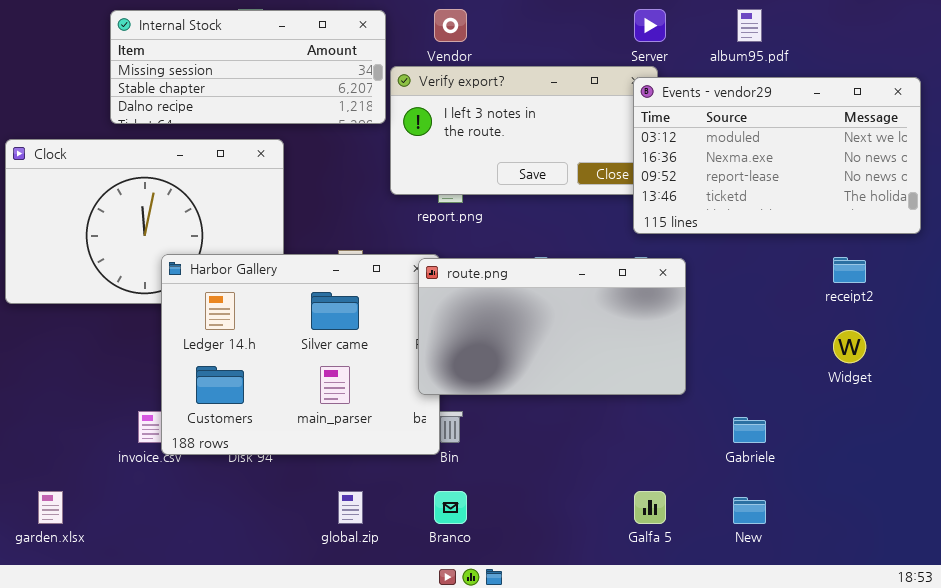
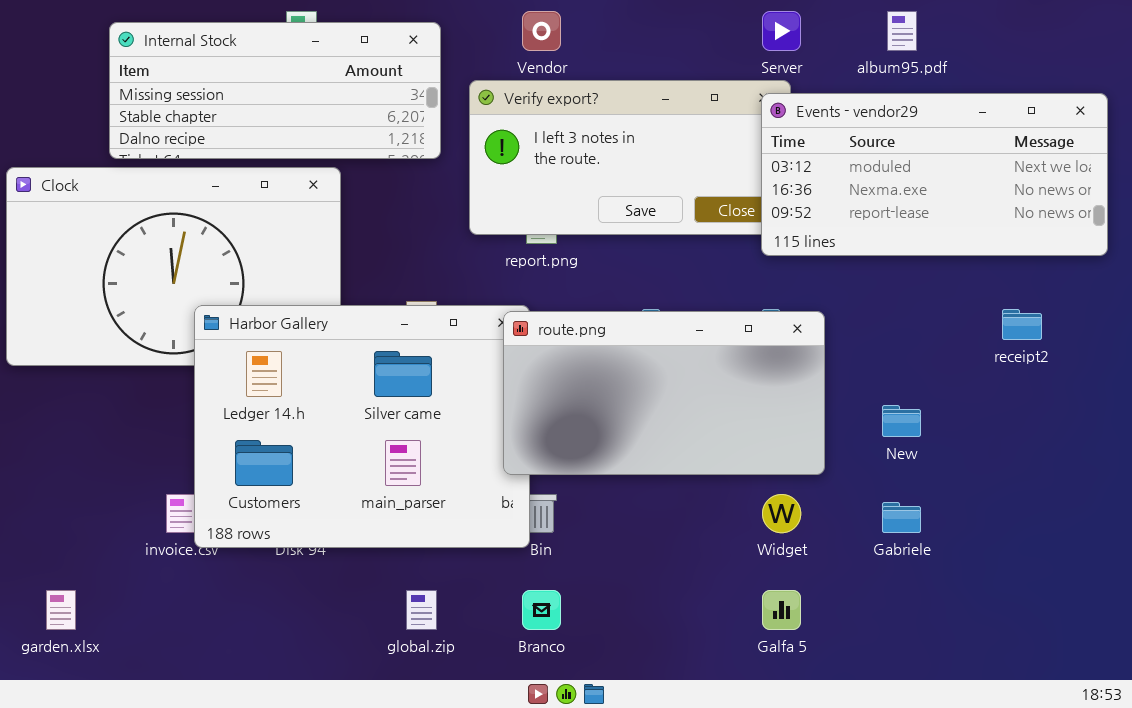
Internal Stock: [110,10,386,124] -> [109,22,441,159], moved
Events - vendor29: [633,77,921,234] -> [761,93,1108,256], resized
Widget: [833,330,866,363] -> [762,494,801,533], moved
New: [733,497,766,524] -> [882,405,921,437], moved

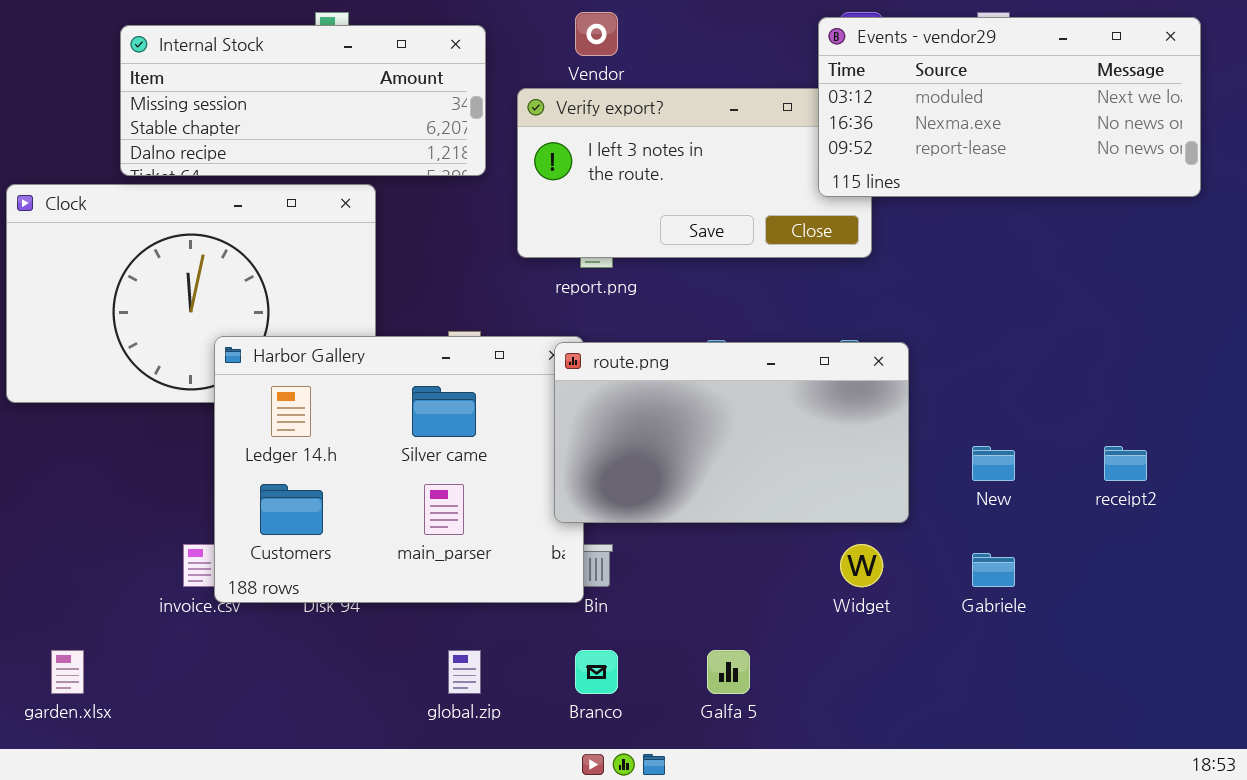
Events - vendor29: [761,93,1108,256] -> [818,17,1201,197], moved
receipt2: [1002,309,1042,340] -> [1104,446,1147,481], moved
Galfa 5: [762,590,801,630] -> [707,650,750,694], moved

